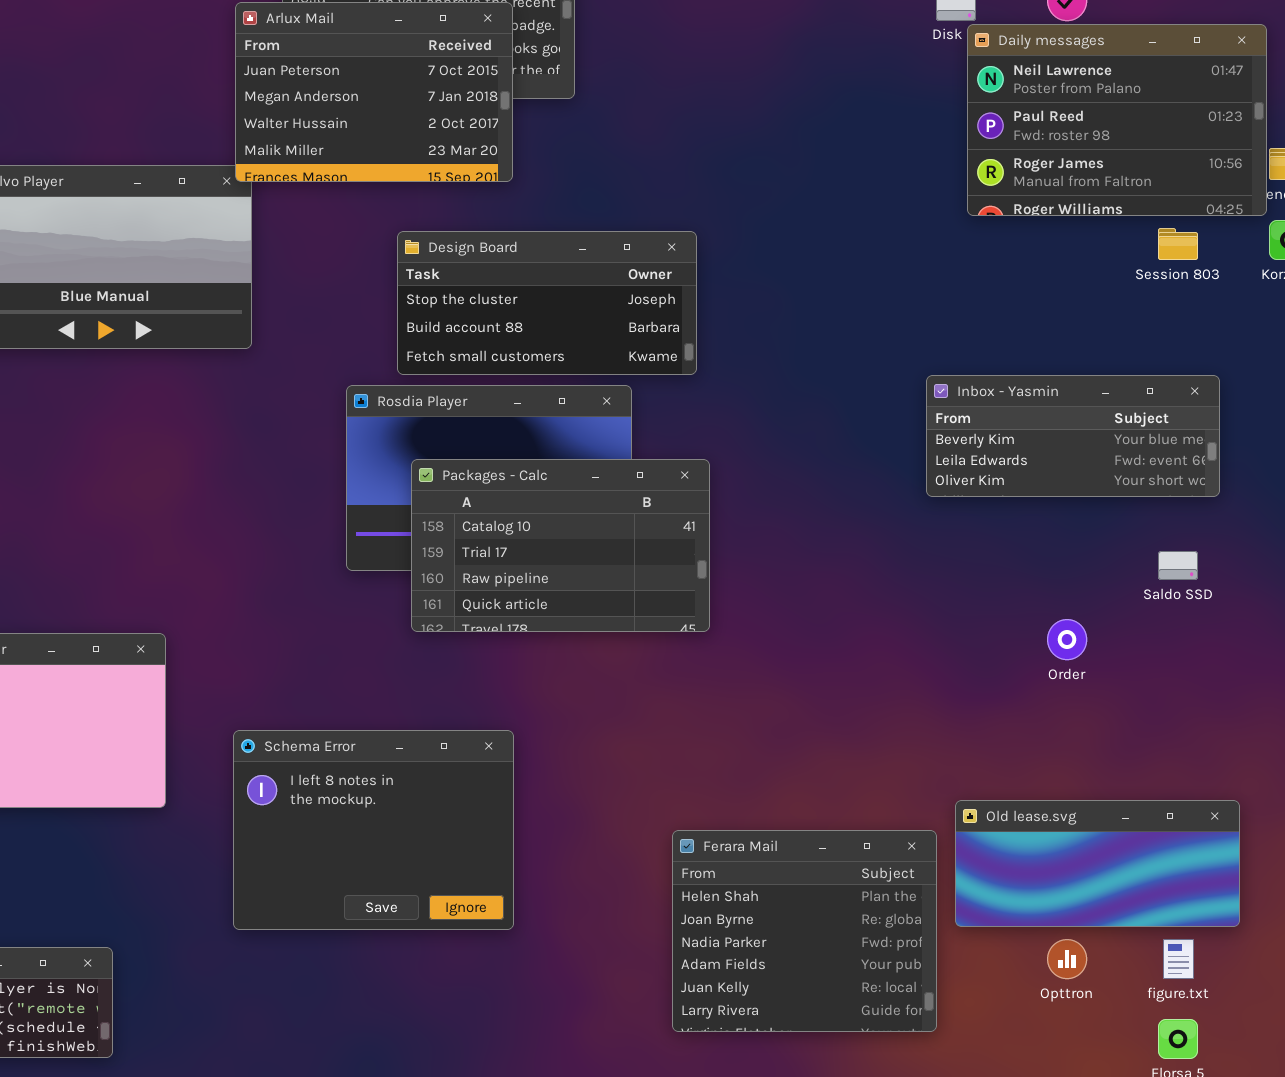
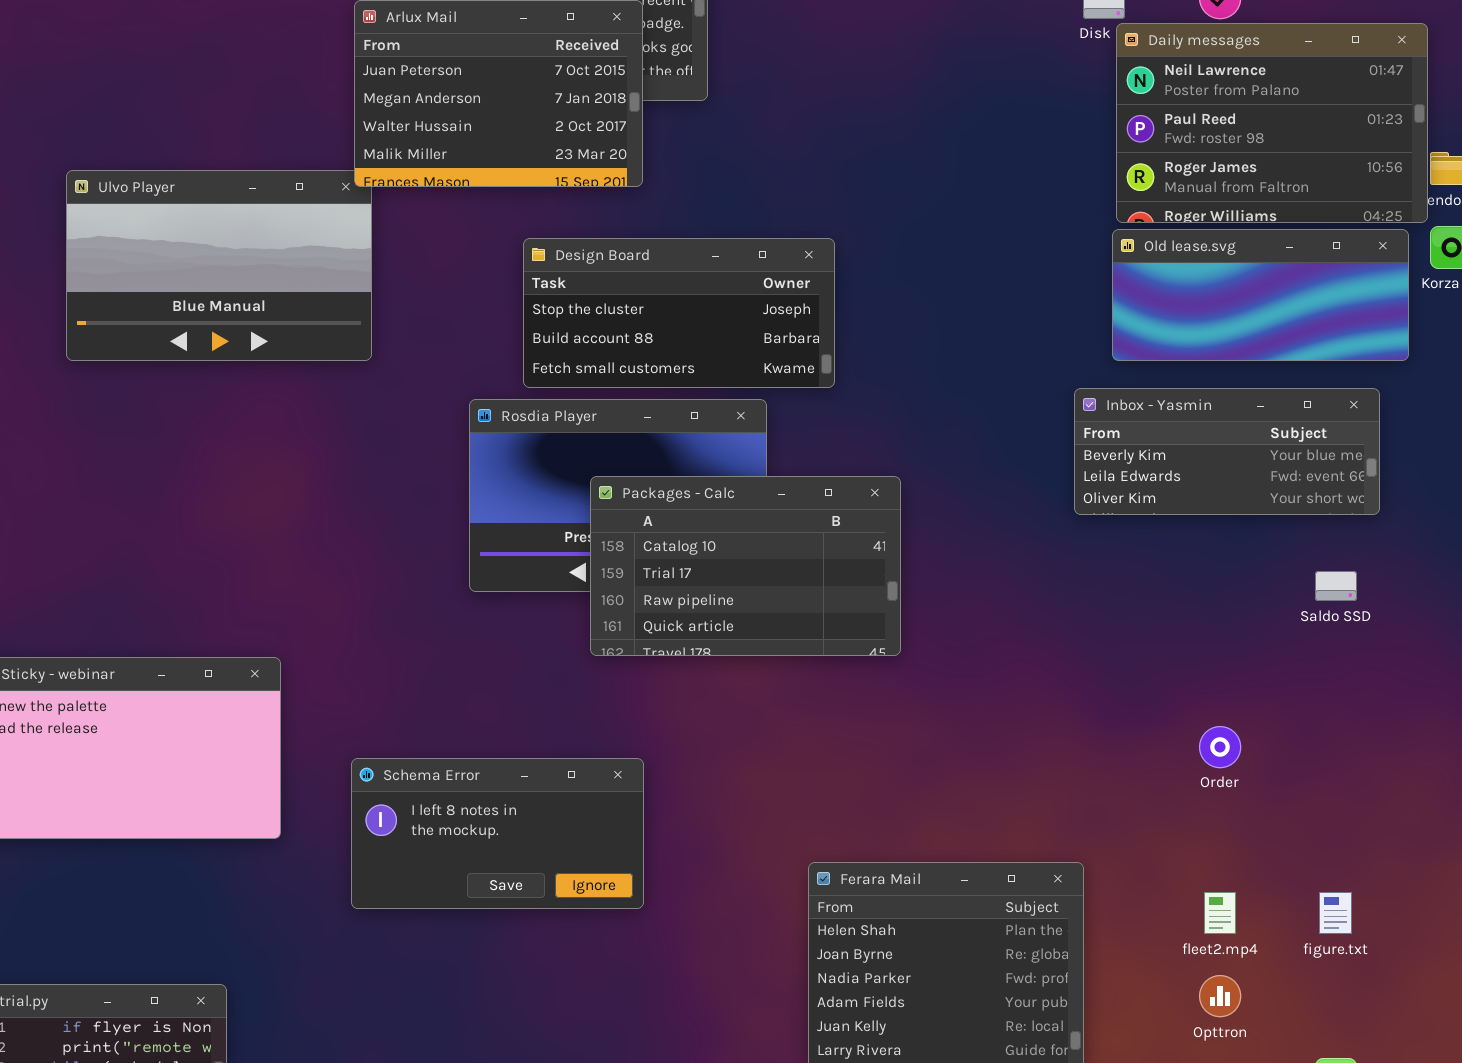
Packages - Calc: [411,459,710,632] -> [590,476,901,656], moved
Order: [1047,619,1087,660] -> [1199,726,1241,768], moved
Schema Error: [233,730,514,930] -> [351,758,644,909], resized
Old lease.svg: [955,800,1240,927] -> [1112,229,1409,361], moved
figure.txt: [1163,939,1194,979] -> [1319,892,1352,934], moved

